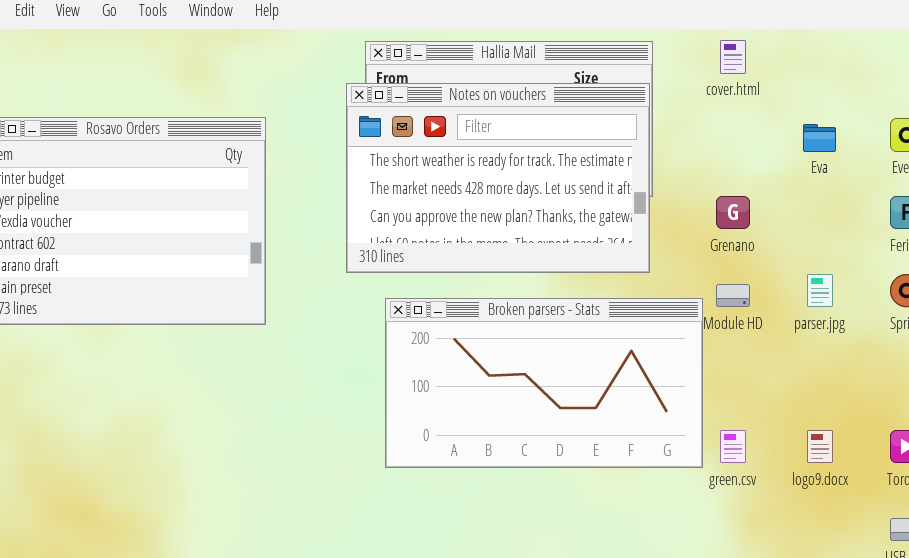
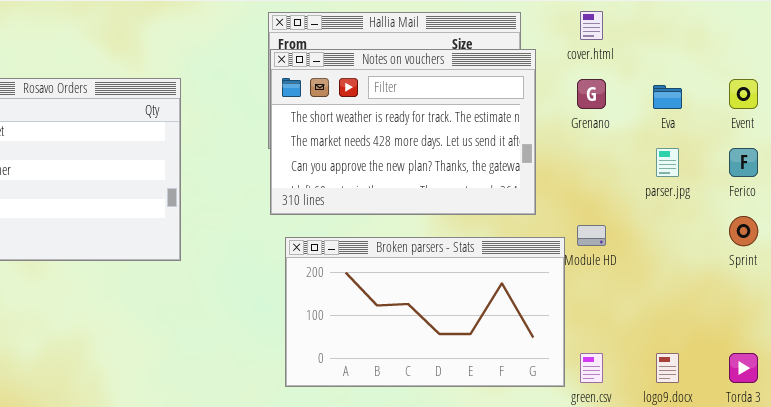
Notes on vouchers: [346,83,650,273] -> [270,49,536,215], moved
Grenano: [716,196,750,229] -> [577,79,606,109], moved
parser.jpg: [807,274,833,307] -> [656,148,679,177], moved

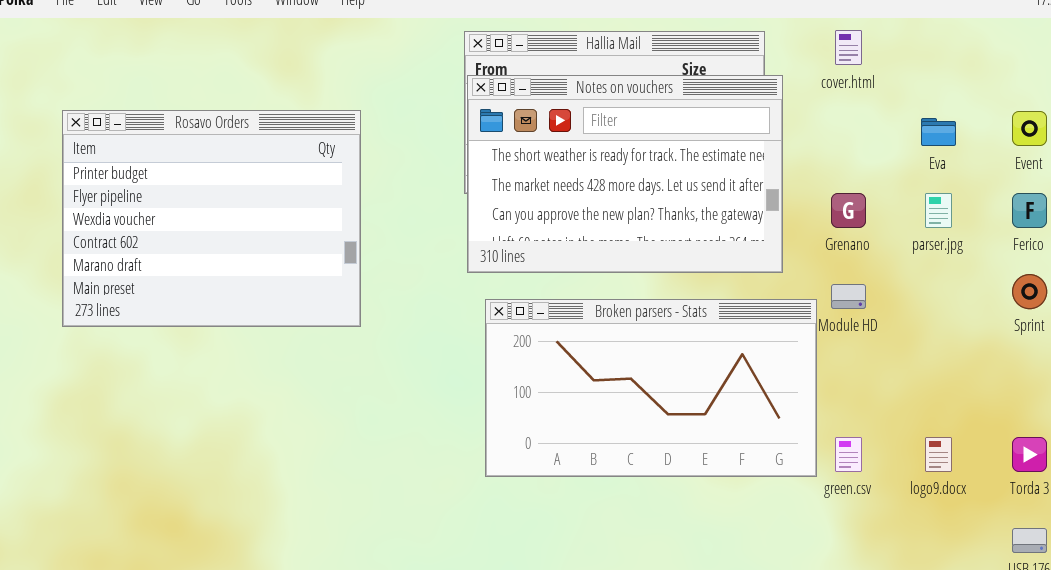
Grenano: [577,79,606,109] -> [831,193,866,228], moved

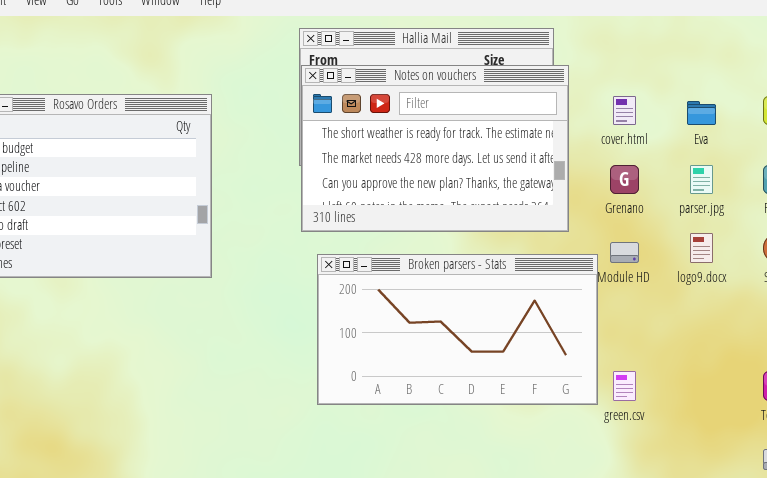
cover.html: [835,30,862,65] -> [613,96,636,125], moved
logo9.docx: [925,437,952,472] -> [690,233,713,263], moved

